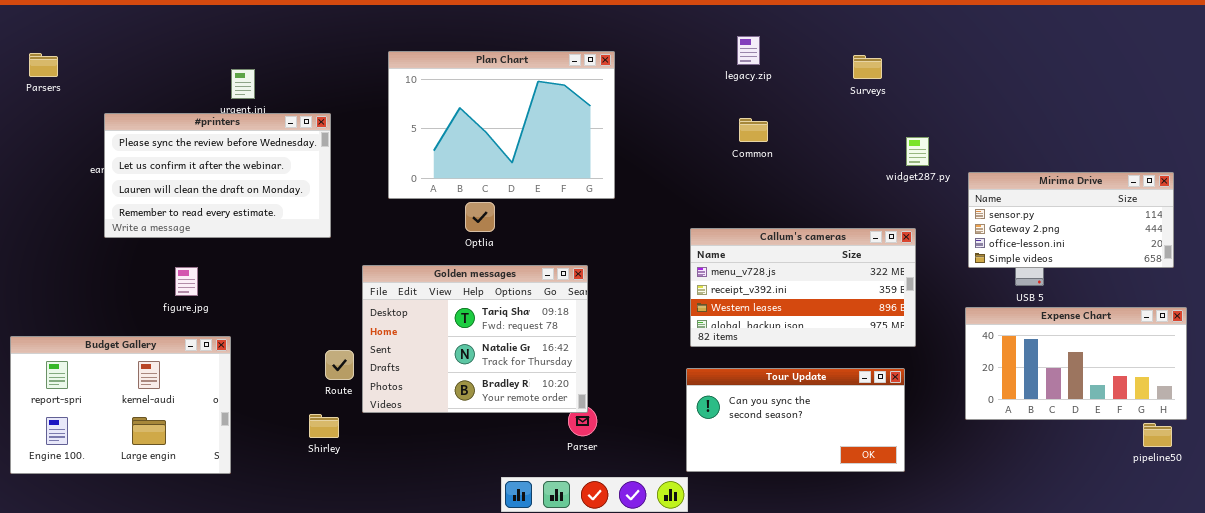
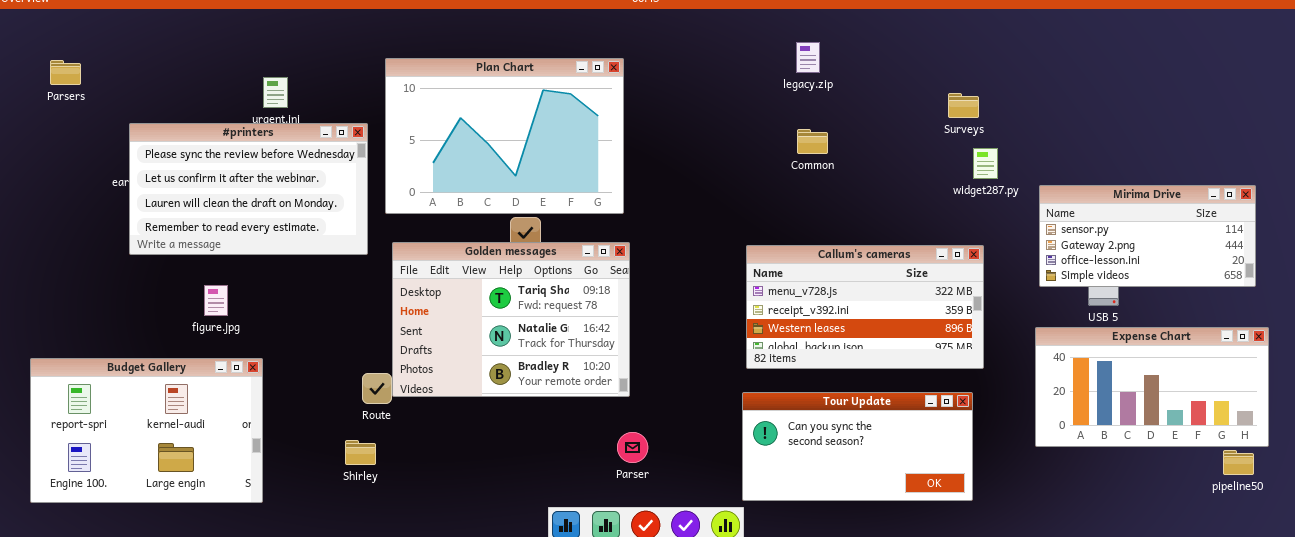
Plan Chart: [388,51,615,199] -> [385,58,624,214], moved
Surveys: [853,55,882,79] -> [948,93,979,118], moved
Golden messages: [362,265,588,413] -> [392,242,630,397], moved

